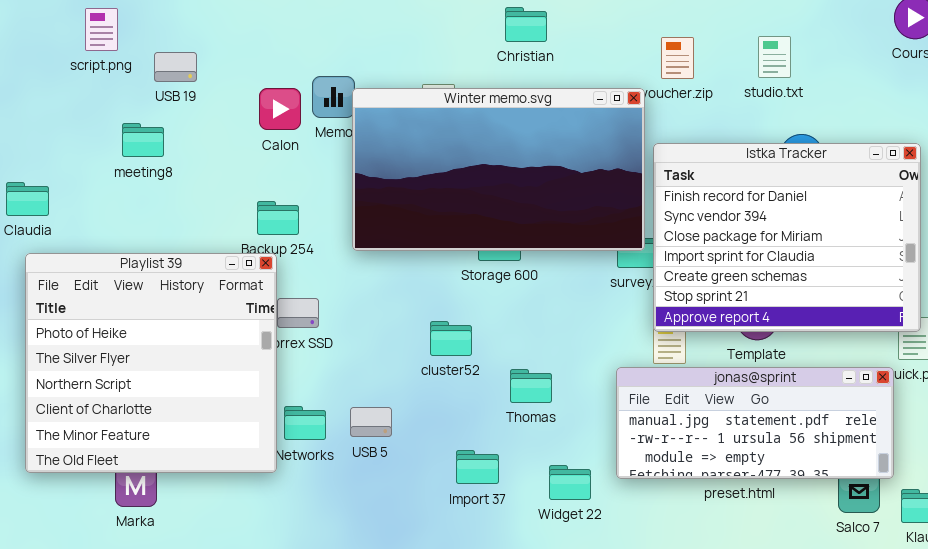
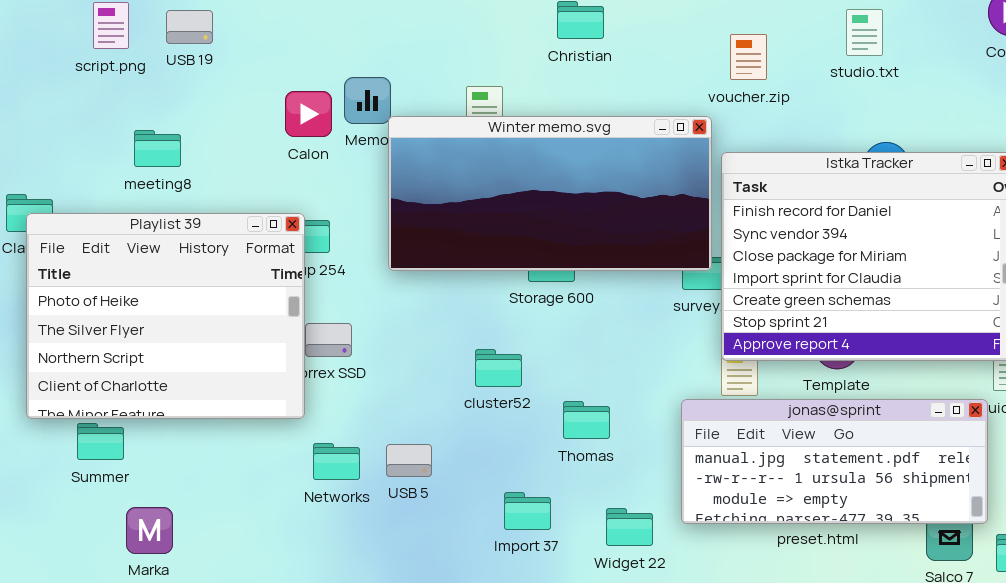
studio.txt: [758,36,791,78] -> [846,9,883,56], moved
USB 19: [154,52,197,82] -> [166,10,213,44], moved
Winter memo.svg: [352,88,645,251] -> [388,116,712,271], resized
Playlist 39: [25,253,277,473] -> [26,213,305,419], moved, resized

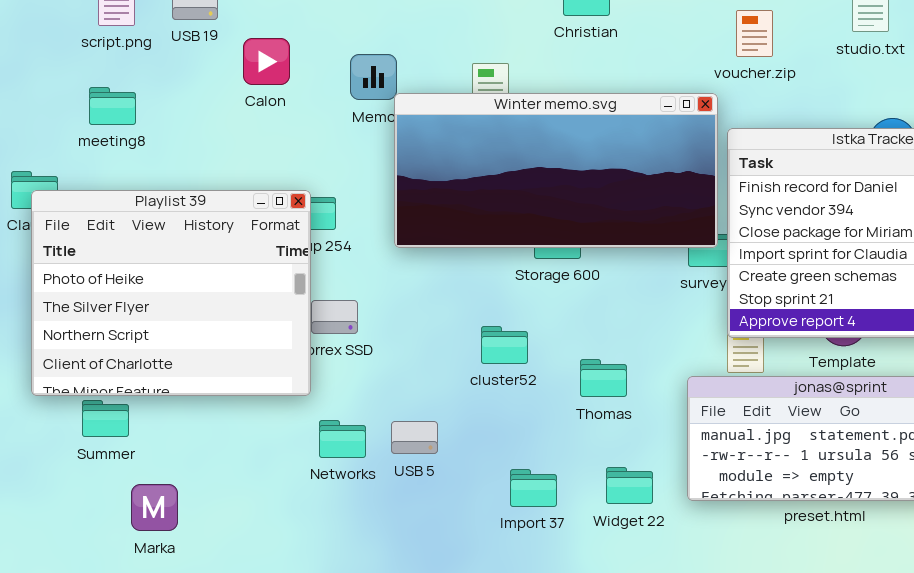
Calon: [285,91,332,137] -> [243,38,290,85], moved
meeting8: [134,130,181,167] -> [89,87,136,125], moved
Thomas: [563,401,610,439] -> [580,359,627,397], moved
Widget 22: [606,508,653,546] -> [606,467,653,504], moved

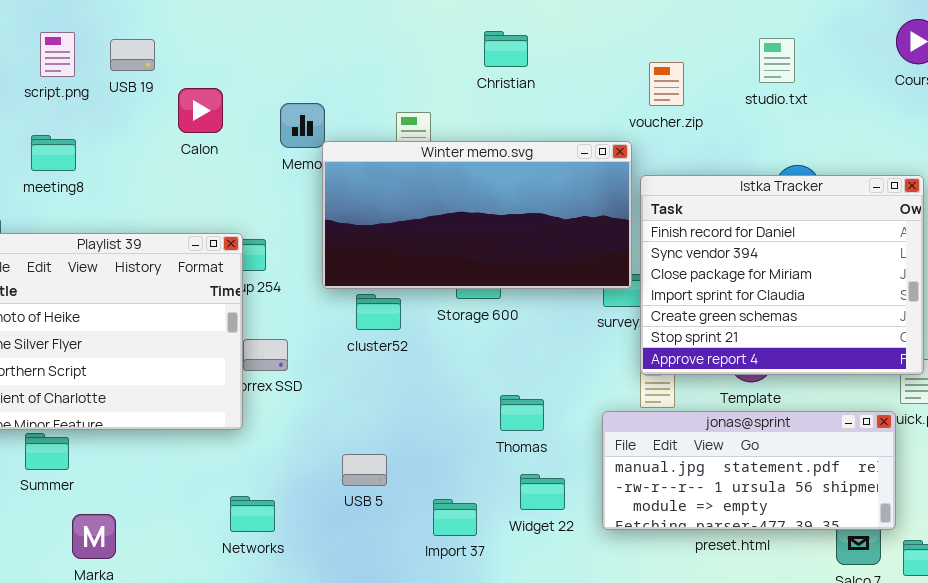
cluster52: [481,326,528,364] -> [356,294,401,330], moved
Networks: [319,420,366,458] -> [230,496,275,532], moved
USB 5: [391,421,438,454] -> [342,454,387,486], moved
Widget 22: [606,467,653,504] -> [520,474,565,510], moved

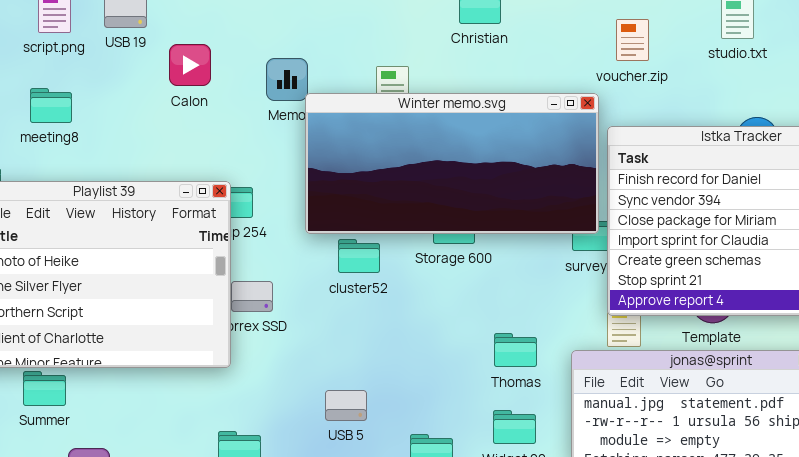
Thomas: [500,395,544,431] -> [494,333,537,367], moved

